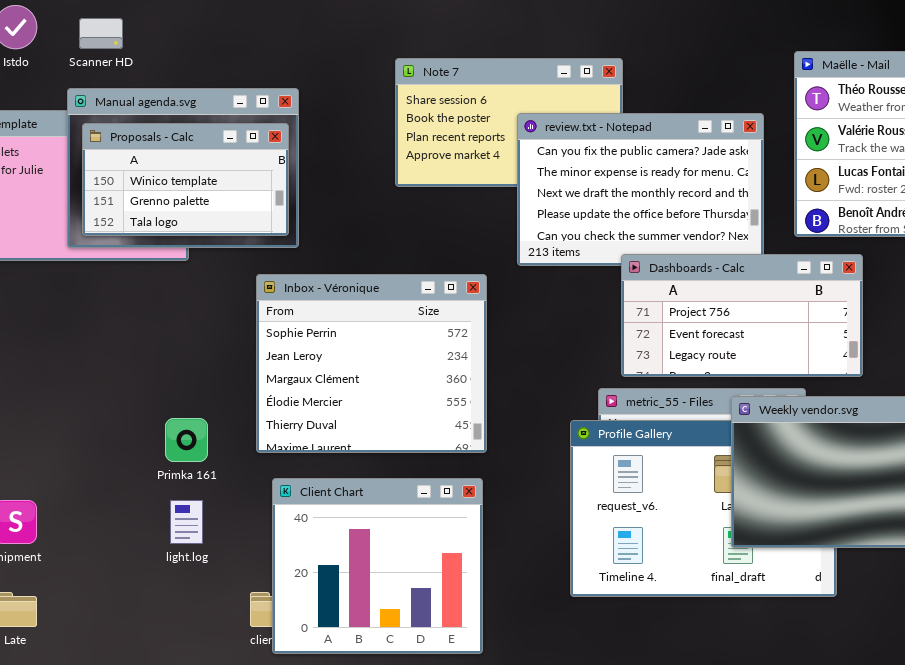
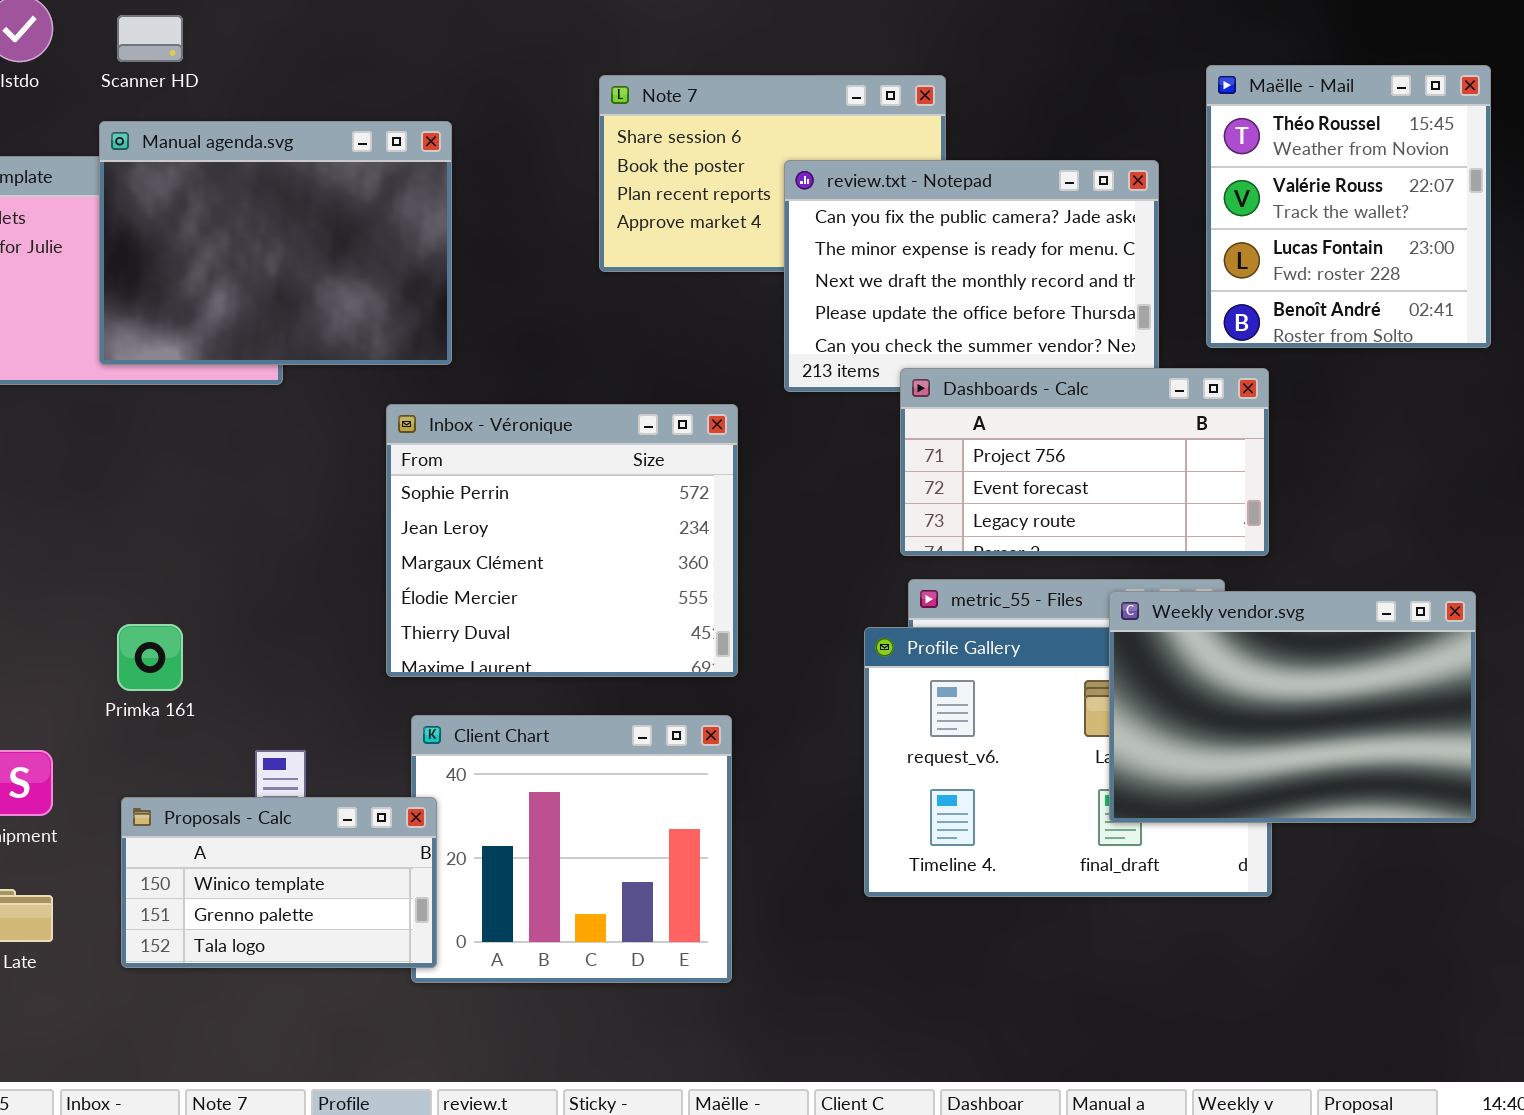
Proposals - Calc: [82,123,289,236] -> [121,797,437,968], moved
Dashboards - Calc: [621,254,863,377] -> [900,368,1269,556], moved
Primka 161: [165,418,208,462] -> [117,624,183,691], moved

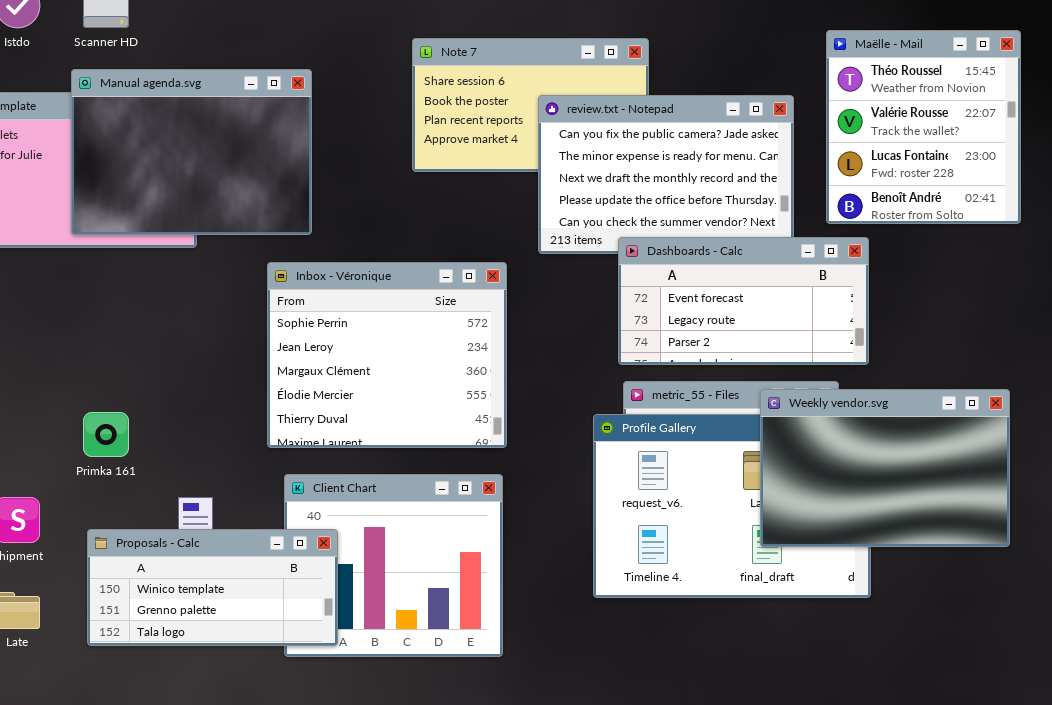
Dashboards - Calc: [900,368,1269,556] -> [618,237,869,365], scrolled down 1 row
Proposals - Calc: [121,797,437,968] -> [87,529,338,646], resized

